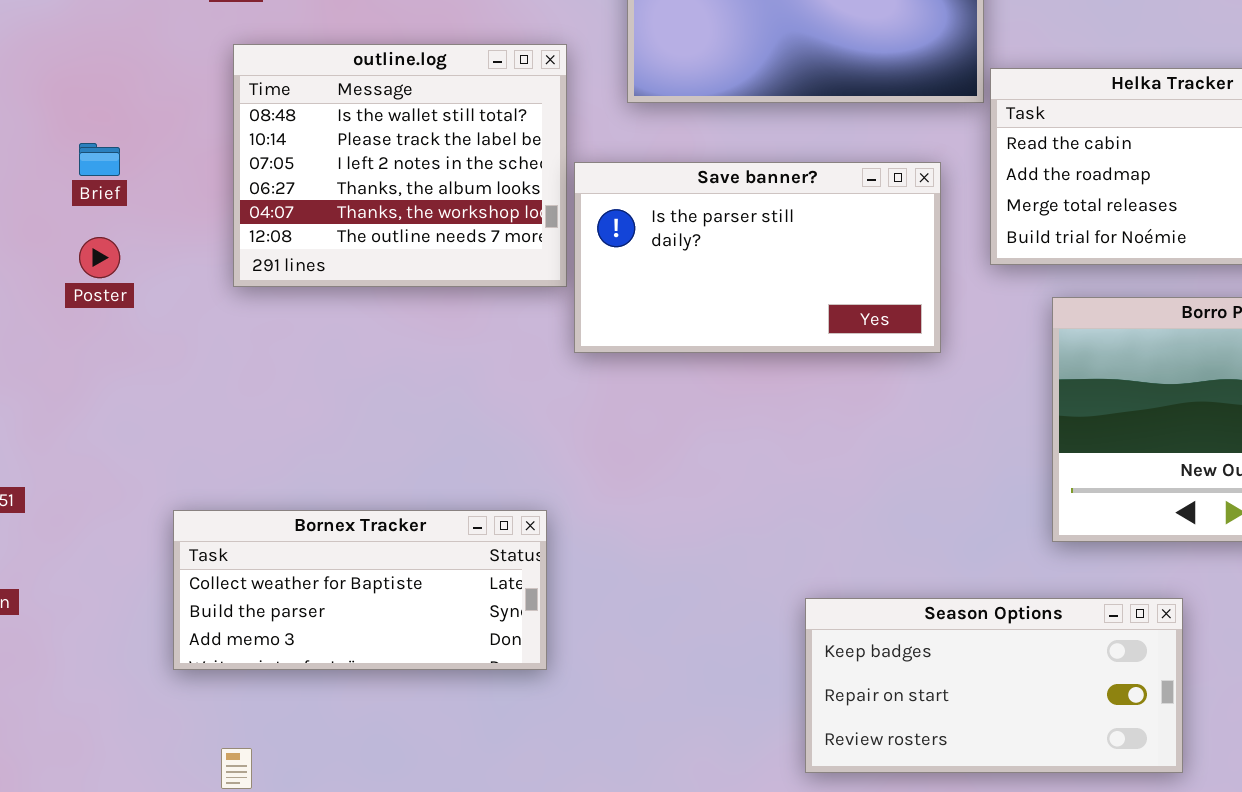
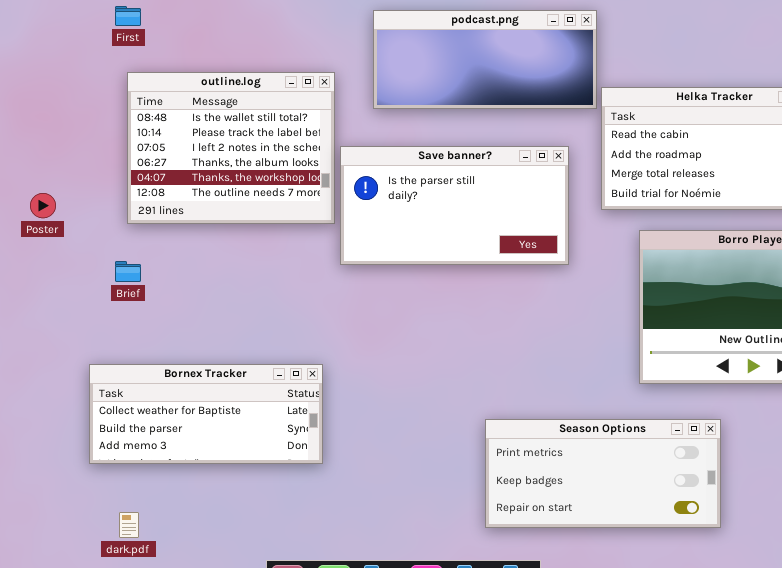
Brief: [79,143,120,176] -> [115,261,141,282], moved
Season Options: [805,598,1183,773] -> [485,419,721,528], scrolled up 1 row

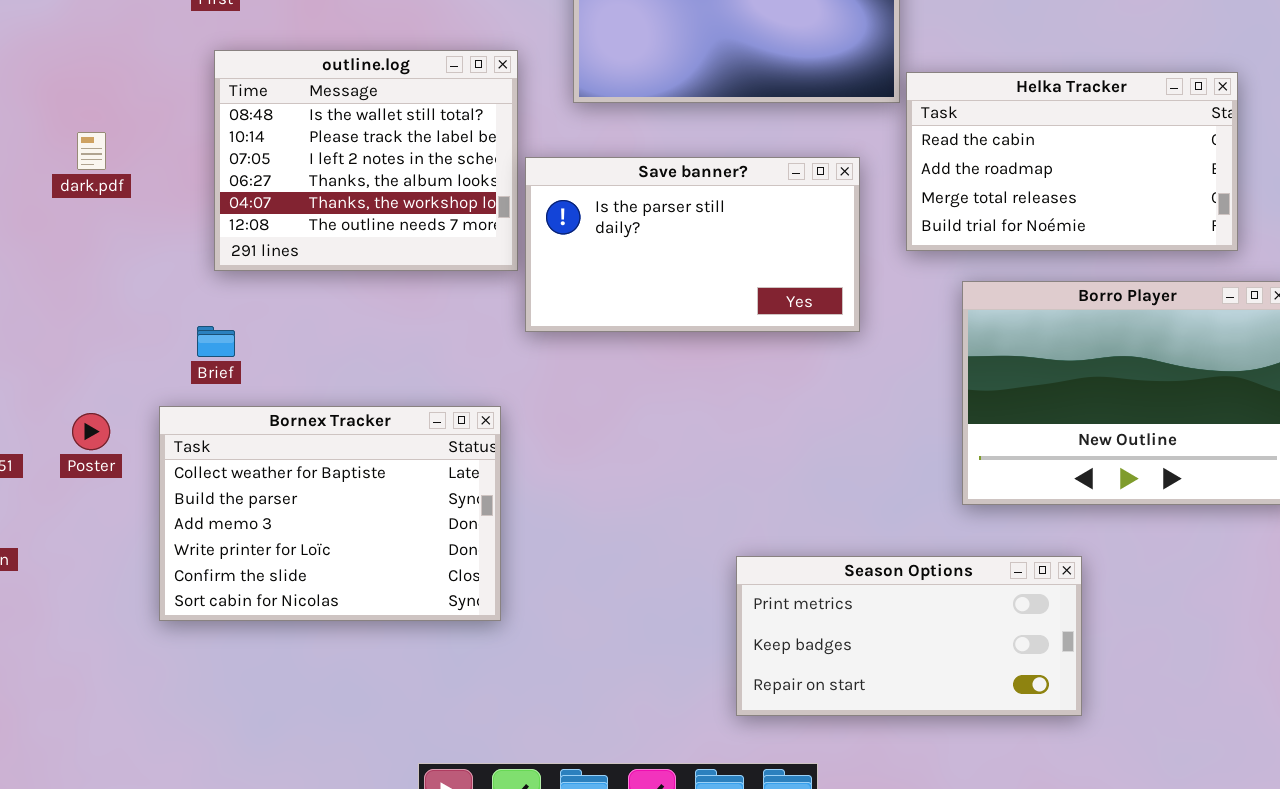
Poster: [30,193,56,218] -> [72,413,110,450], moved
Bornex Tracker: [89,364,323,464] -> [159,406,501,621], resized
dark.pdf: [119,512,139,538] -> [77,132,106,170], moved

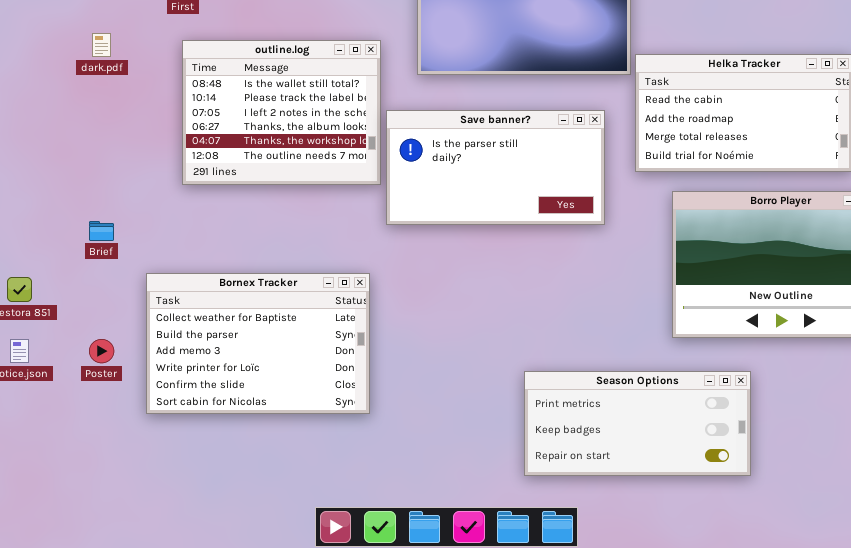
dark.pdf: [77,132,106,170] -> [92,33,111,57], moved
Brief: [197,326,235,357] -> [89,221,114,241], moved
Poster: [72,413,110,450] -> [89,339,114,363], moved

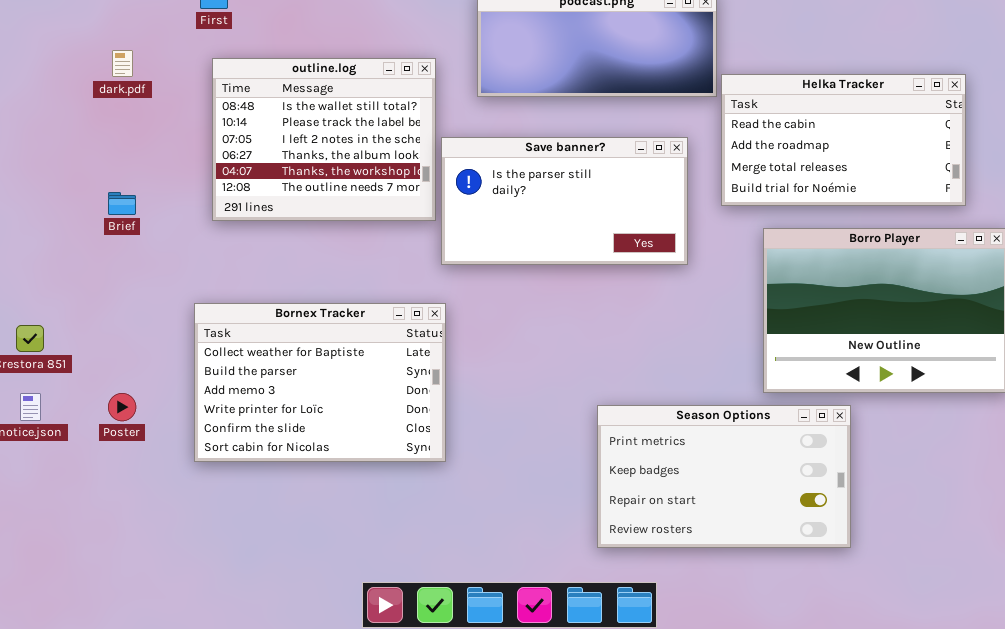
Brief: [89,221,114,241] -> [108,192,136,215], moved
Bornex Tracker: [146,273,370,414] -> [194,303,446,462], moved
Season Options: [524,371,751,476] -> [597,405,851,548], resized

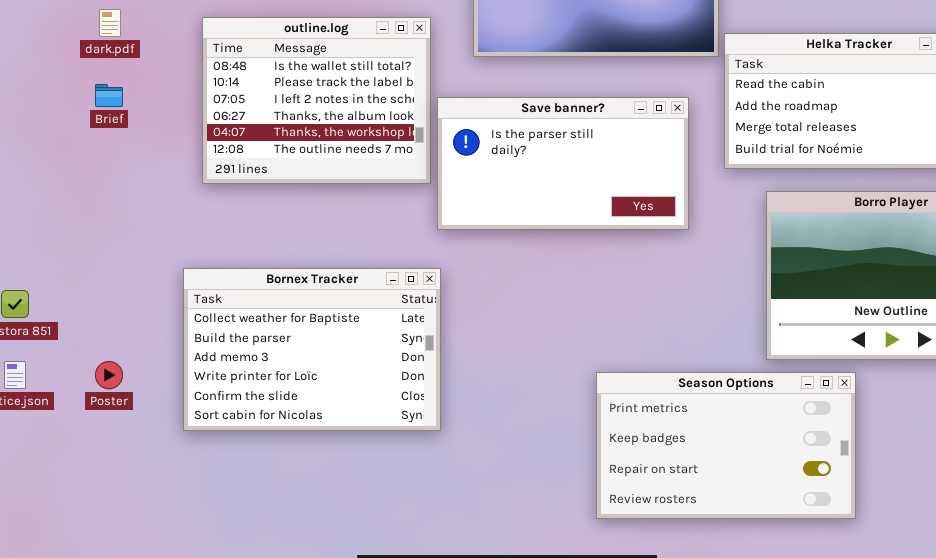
Brief: [108,192,136,215] -> [95,84,123,107], moved

